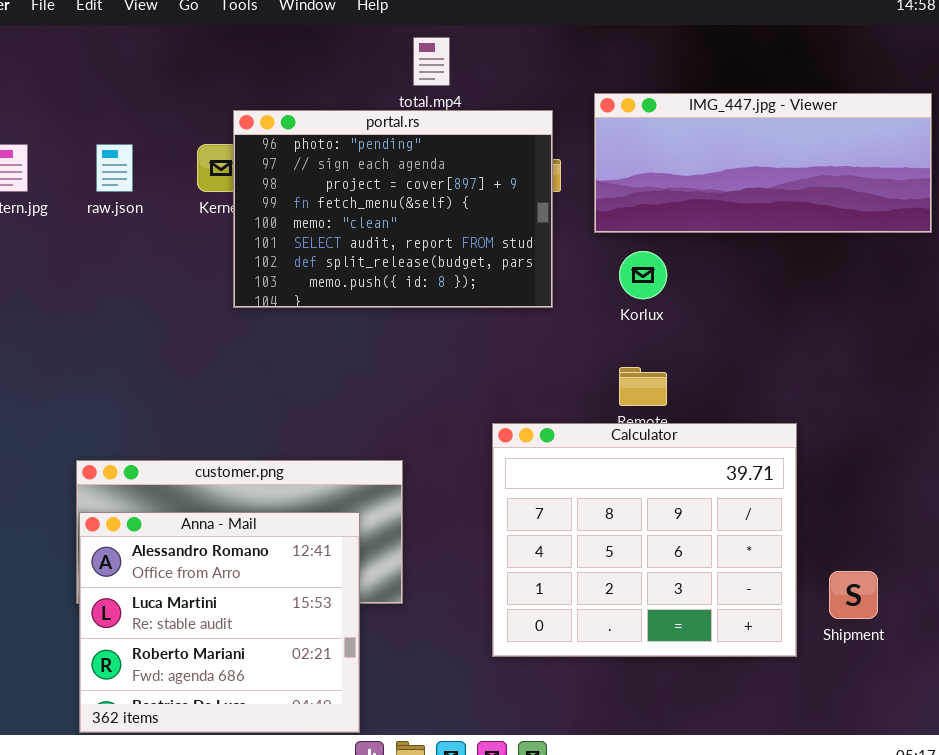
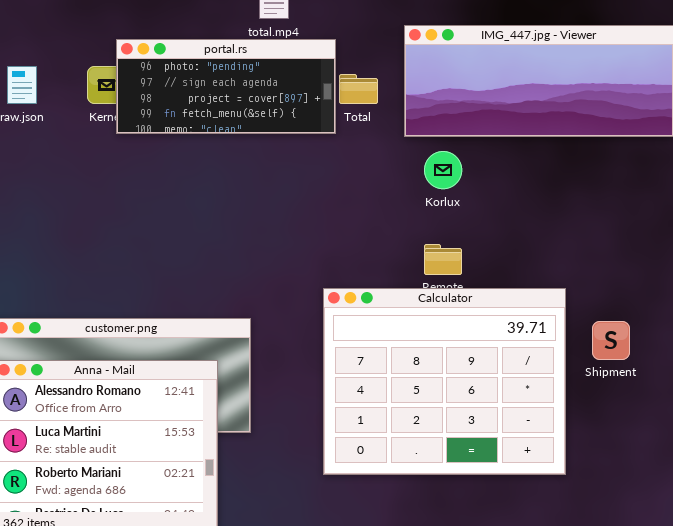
portal.rs: [233,110,553,308] -> [116,39,336,134], resized
Shipment: [829,571,878,619] -> [592,321,630,360], moved

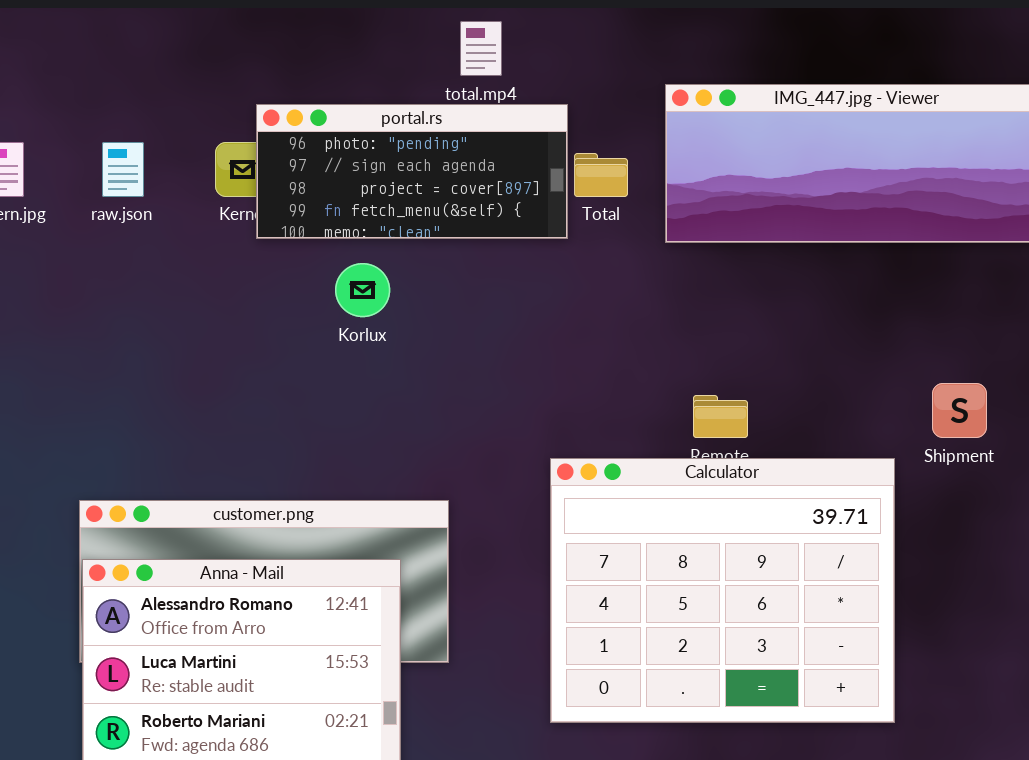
Korlux: [424,151,462,189] -> [335,263,390,317], moved
Shipment: [592,321,630,360] -> [932,383,987,438], moved

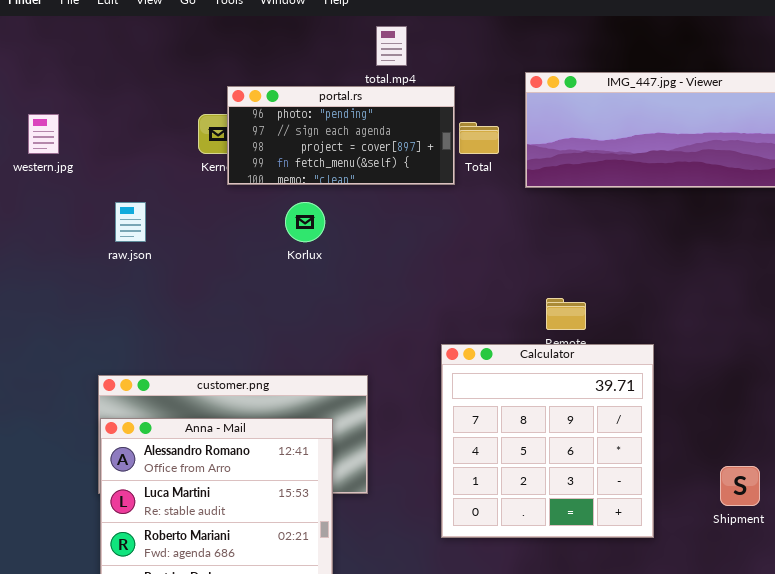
raw.json: [102,142,144,197] -> [115,202,146,242], moved
Shipment: [932,383,987,438] -> [720,466,760,506], moved
Calculator: [550,458,895,723] -> [441,344,654,538], resized

